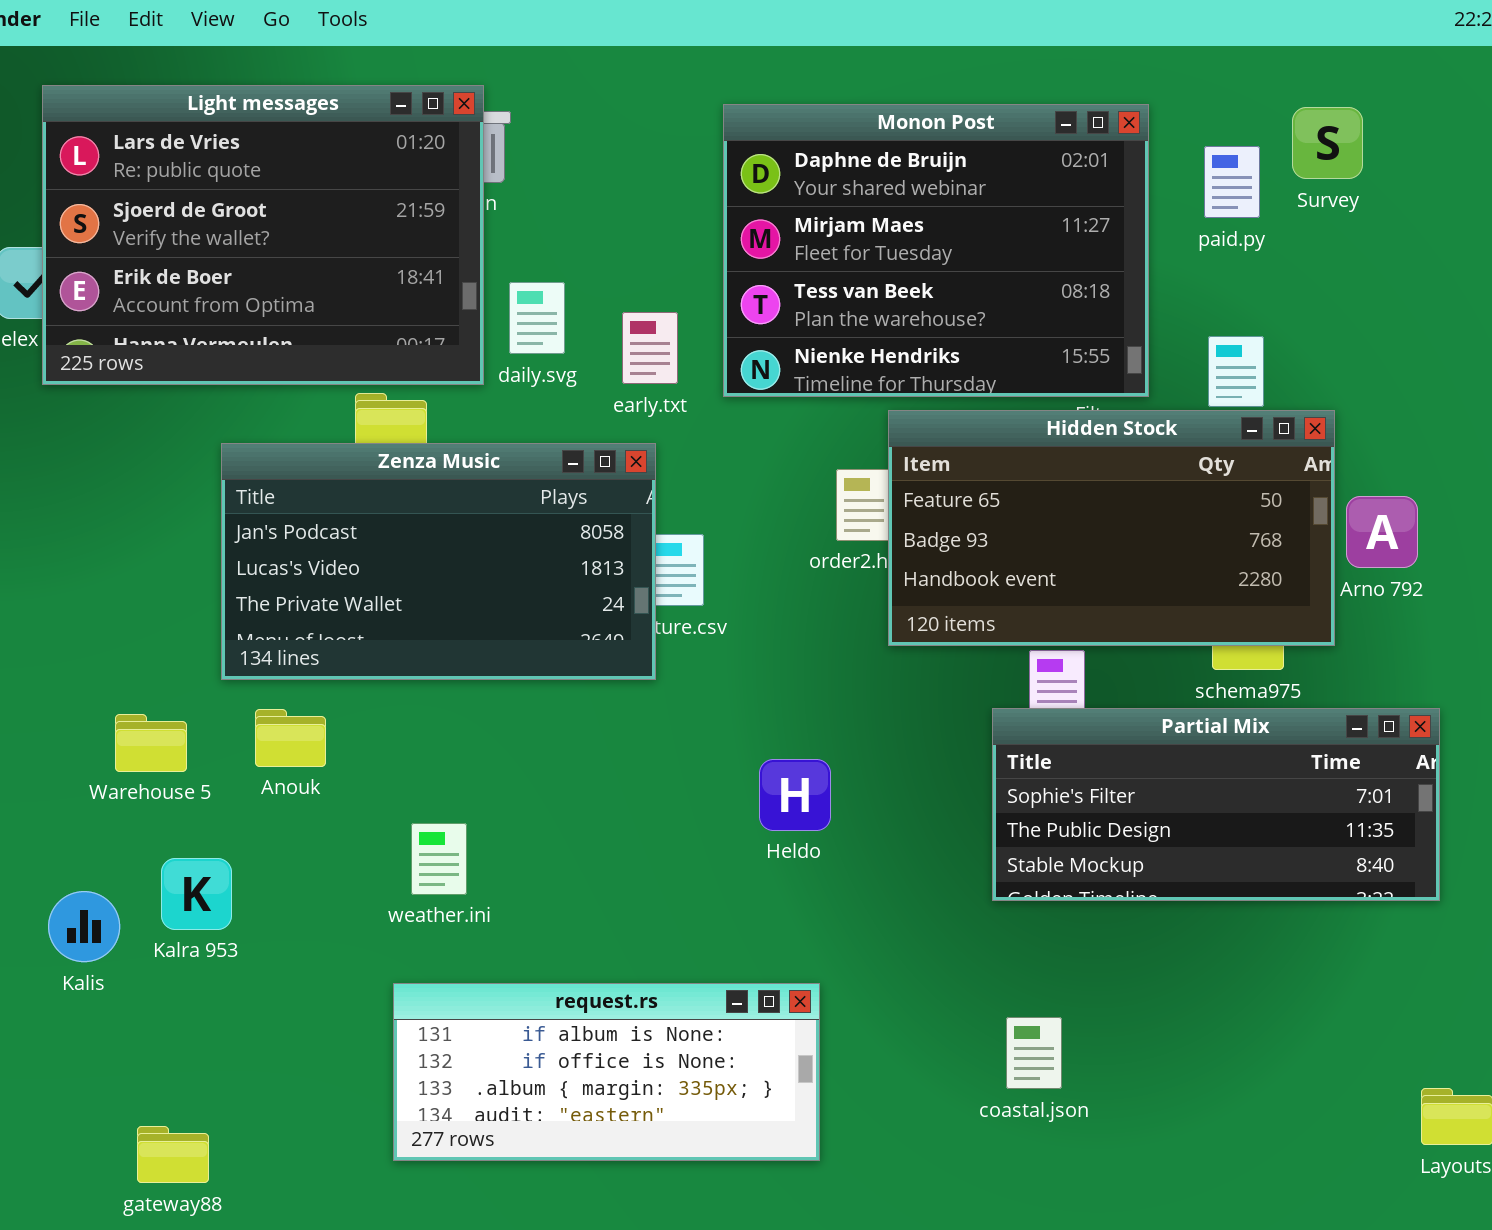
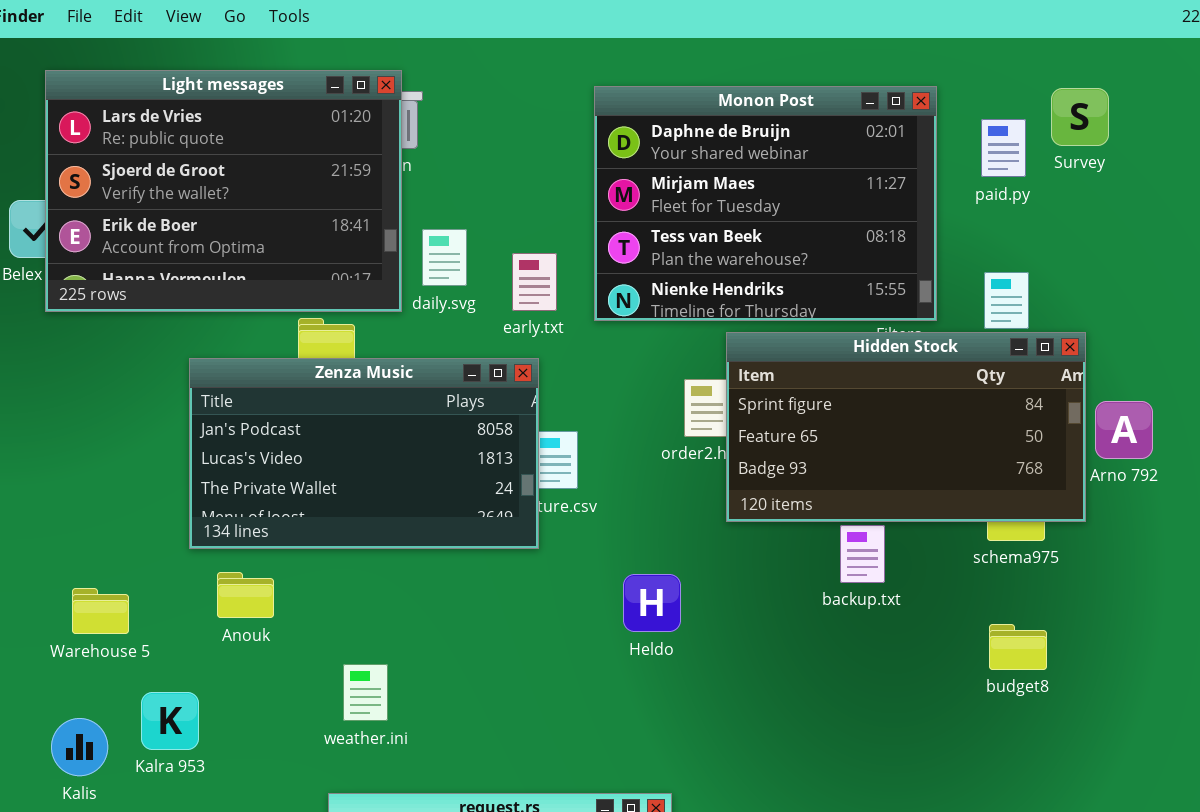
Hidden Stock: [888,410,1335,646] -> [726,332,1086,522], scrolled up 1 row
Partial Mix: [992,708,1440,901] -> none, closed
Warehouse 5: [115,714,187,772] -> [72,588,129,634], moved
Heldo: [759,759,831,831] -> [623,574,681,632], moved

